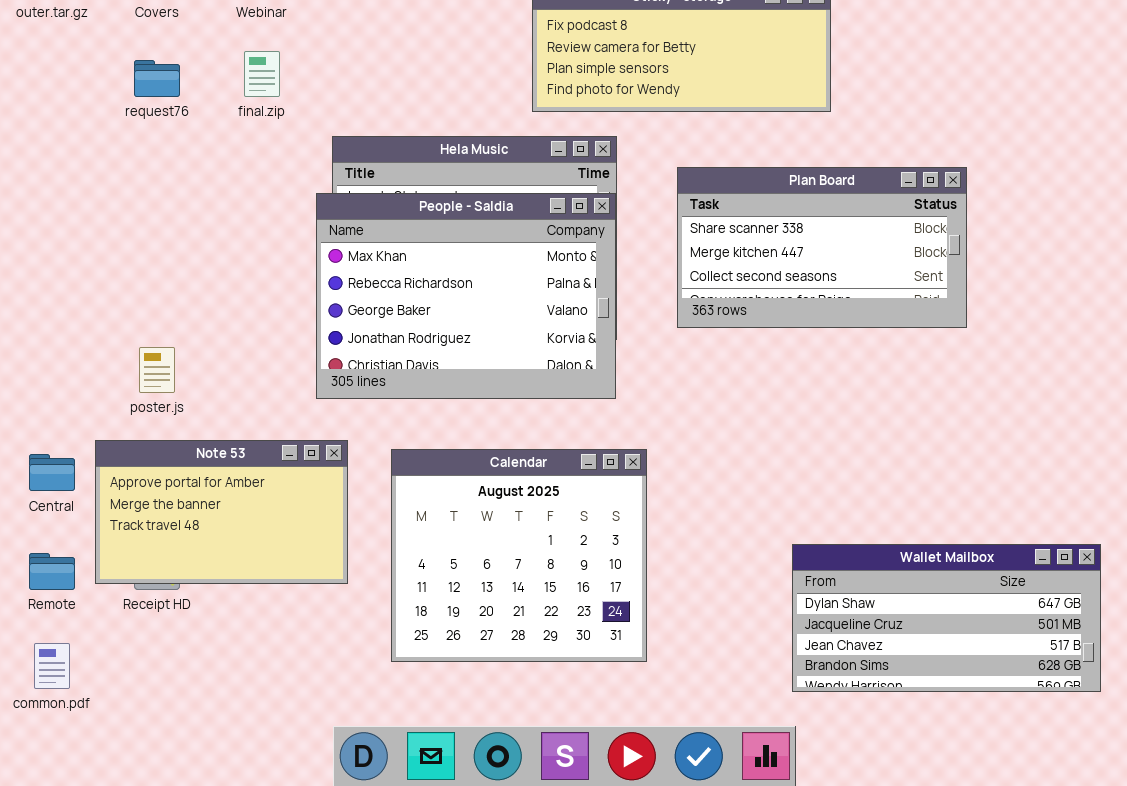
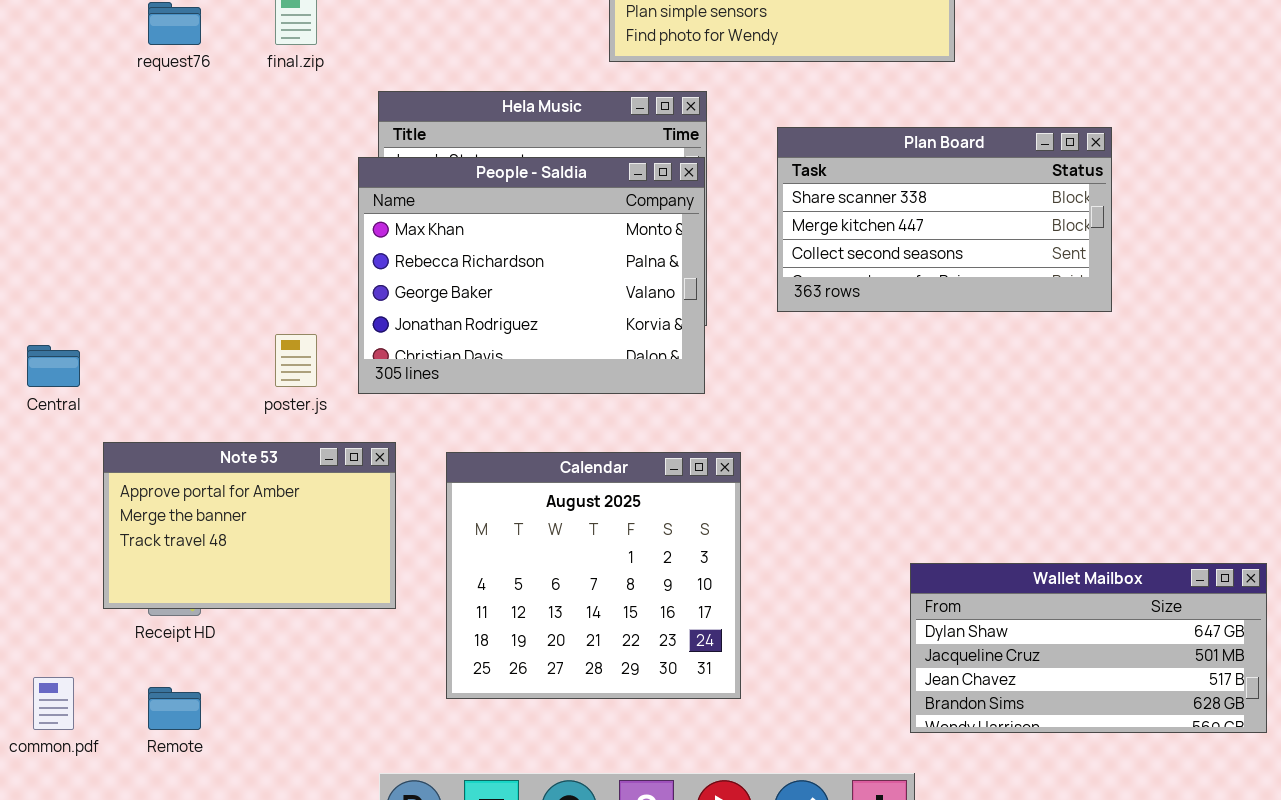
poster.js: [139,347,175,393] -> [275,334,317,387], moved
Central: [29,454,75,491] -> [27,345,80,387], moved
Remote: [29,553,75,590] -> [148,687,201,730], moved

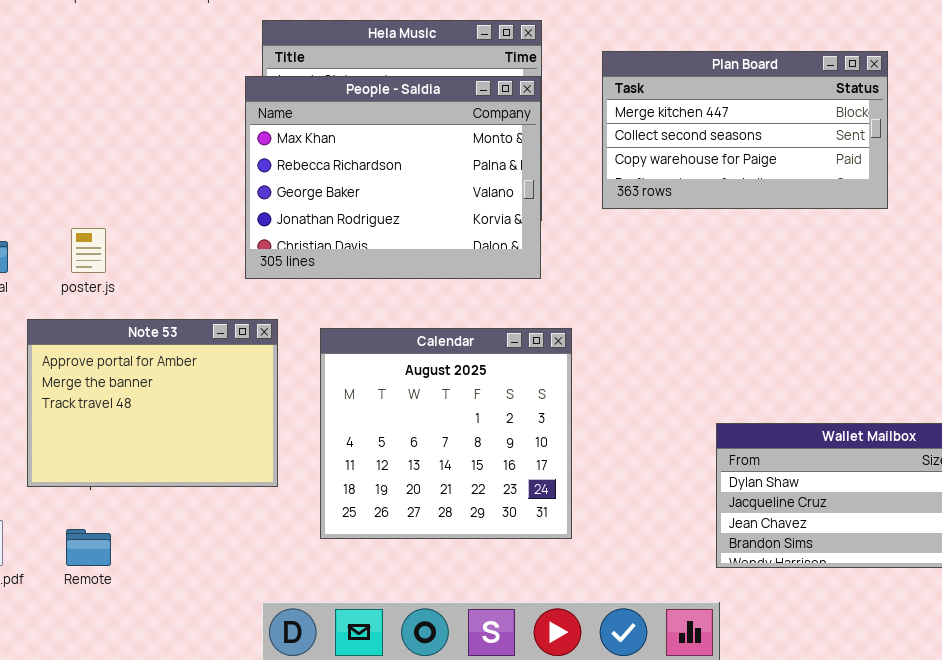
Plan Board: [777,127,1112,312] -> [602,51,888,209], scrolled down 1 row
poster.js: [275,334,317,387] -> [71,228,106,273], moved
Note 53: [103,442,396,609] -> [27,319,278,487], resized

